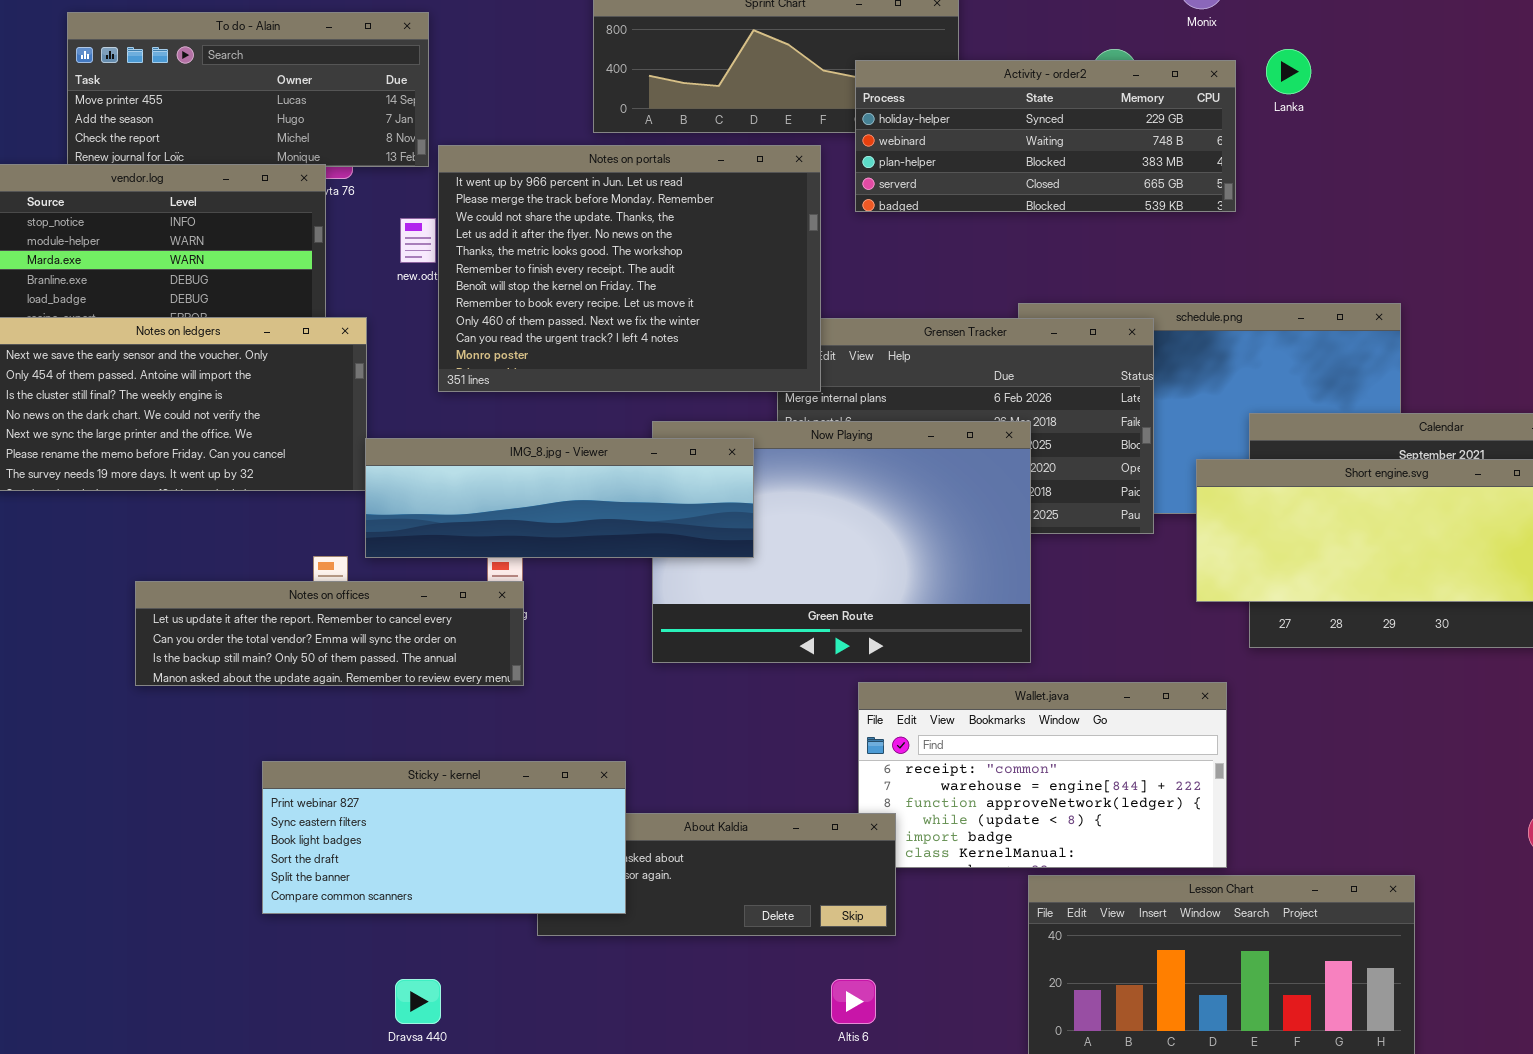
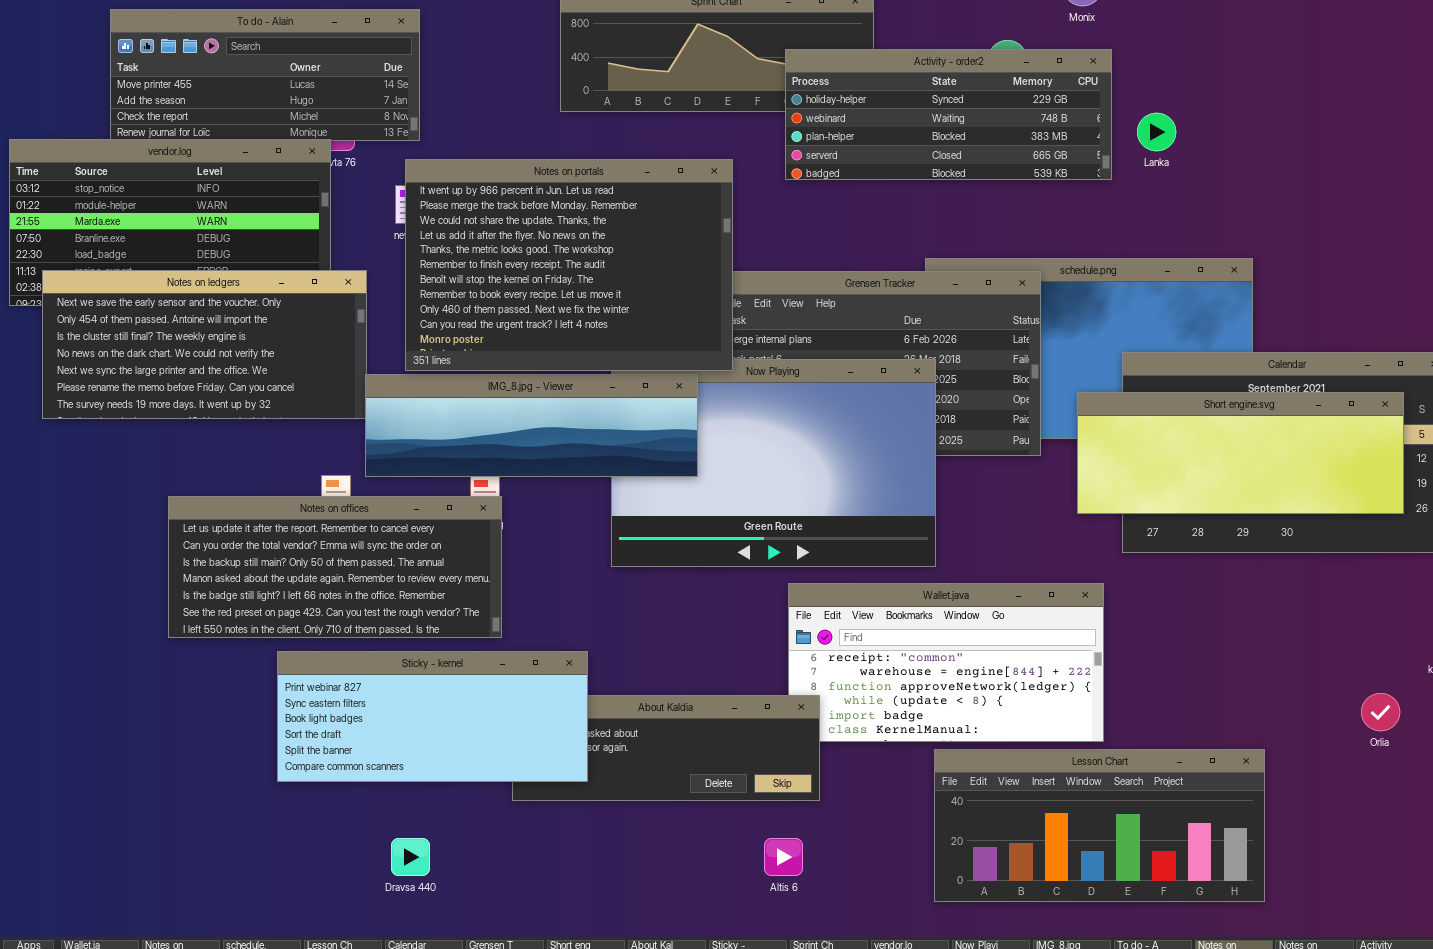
Lanka: [1266,49,1311,94] -> [1137,113,1176,151], moved
Notes on portals: [438,145,821,392] -> [405,159,733,371], moved
Notes on offices: [135,581,524,686] -> [168,496,502,638], resized

